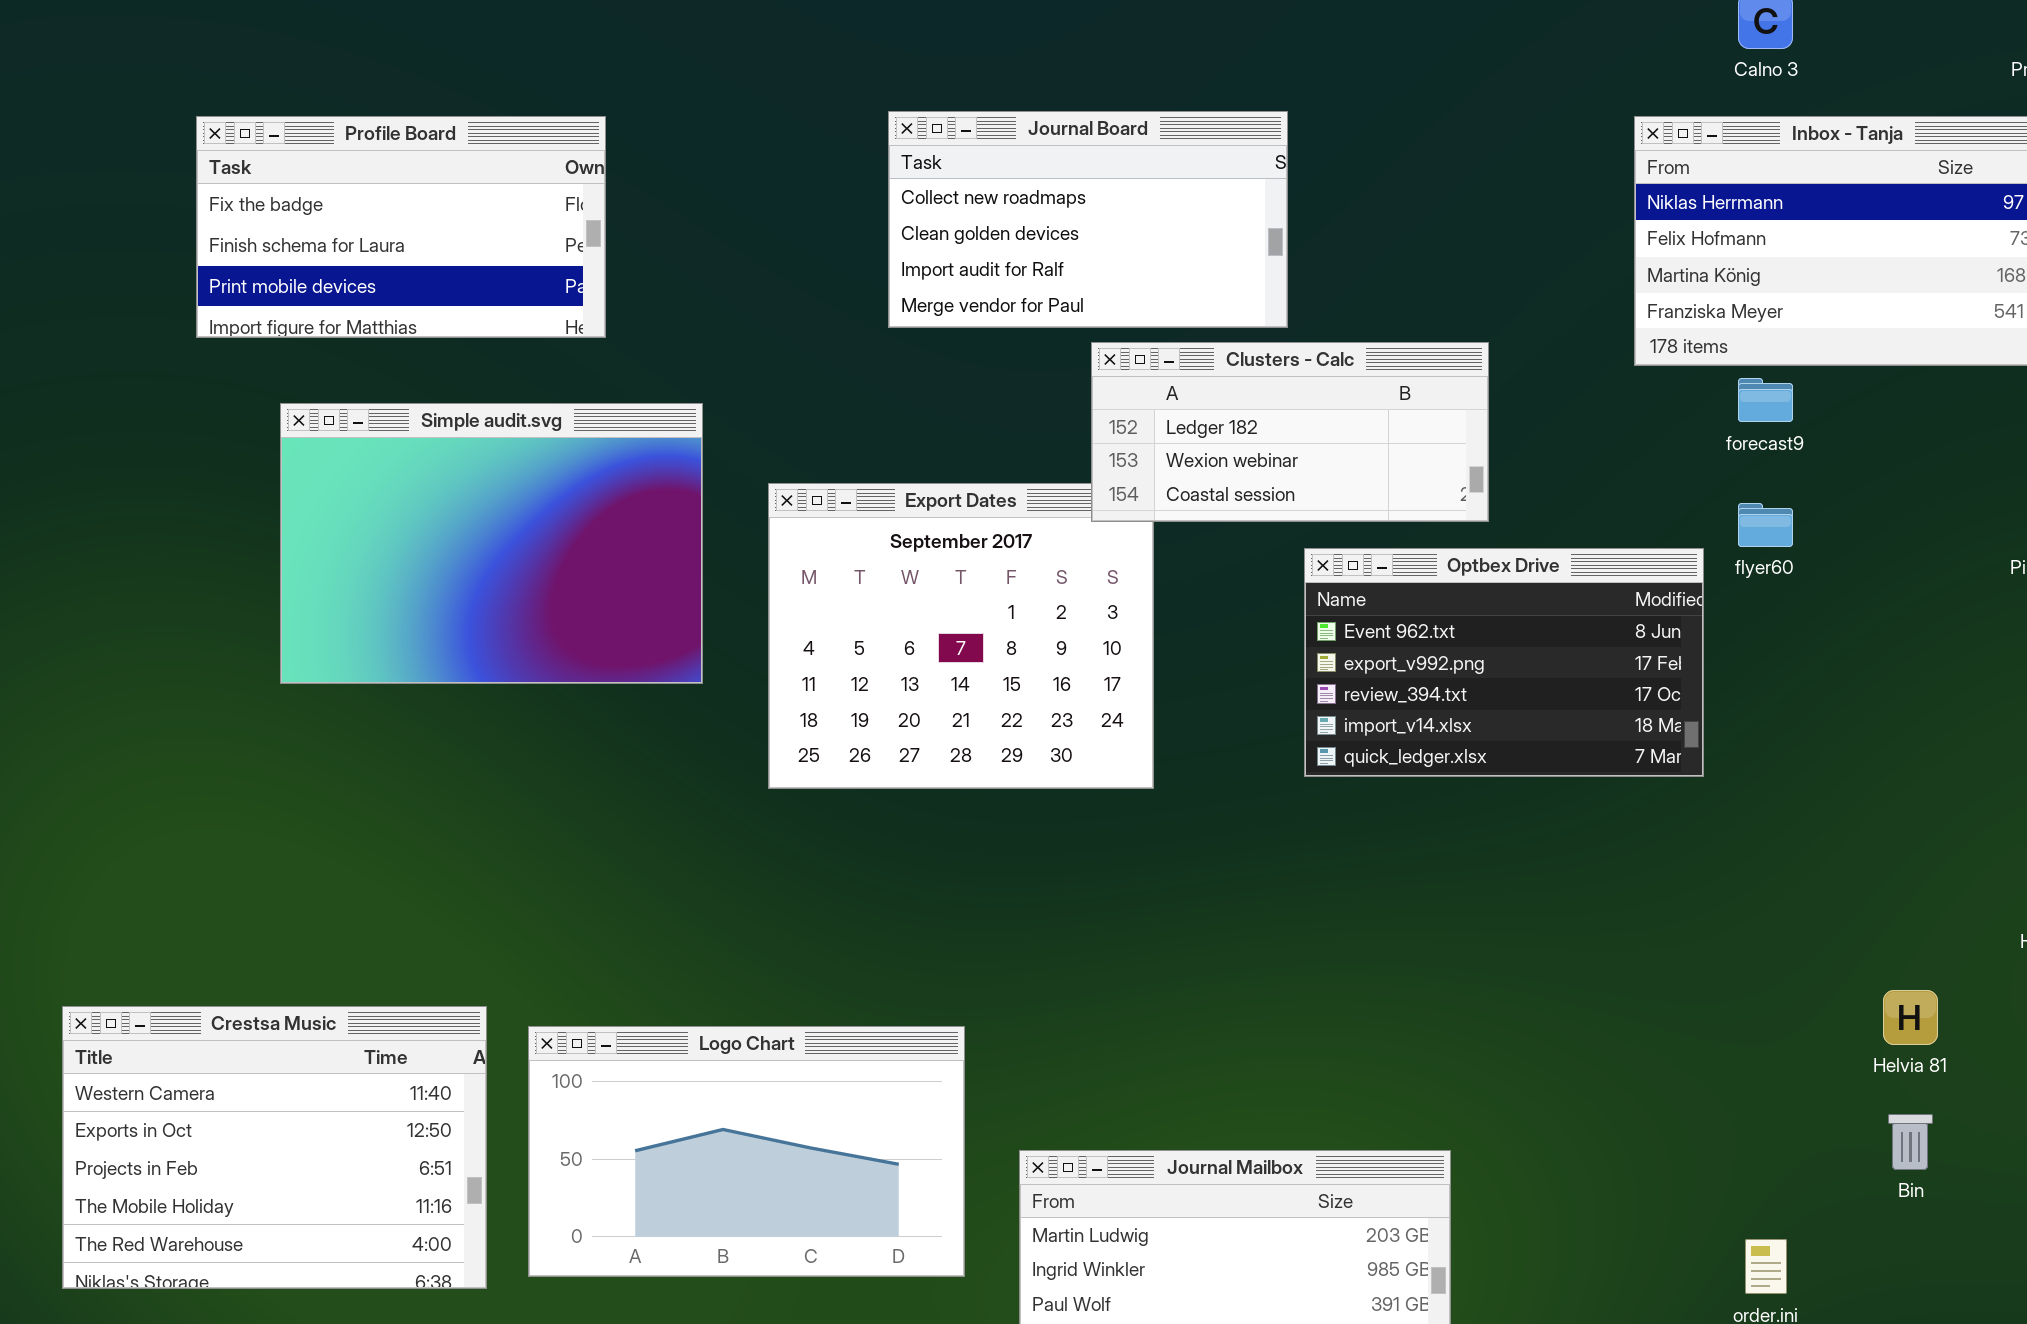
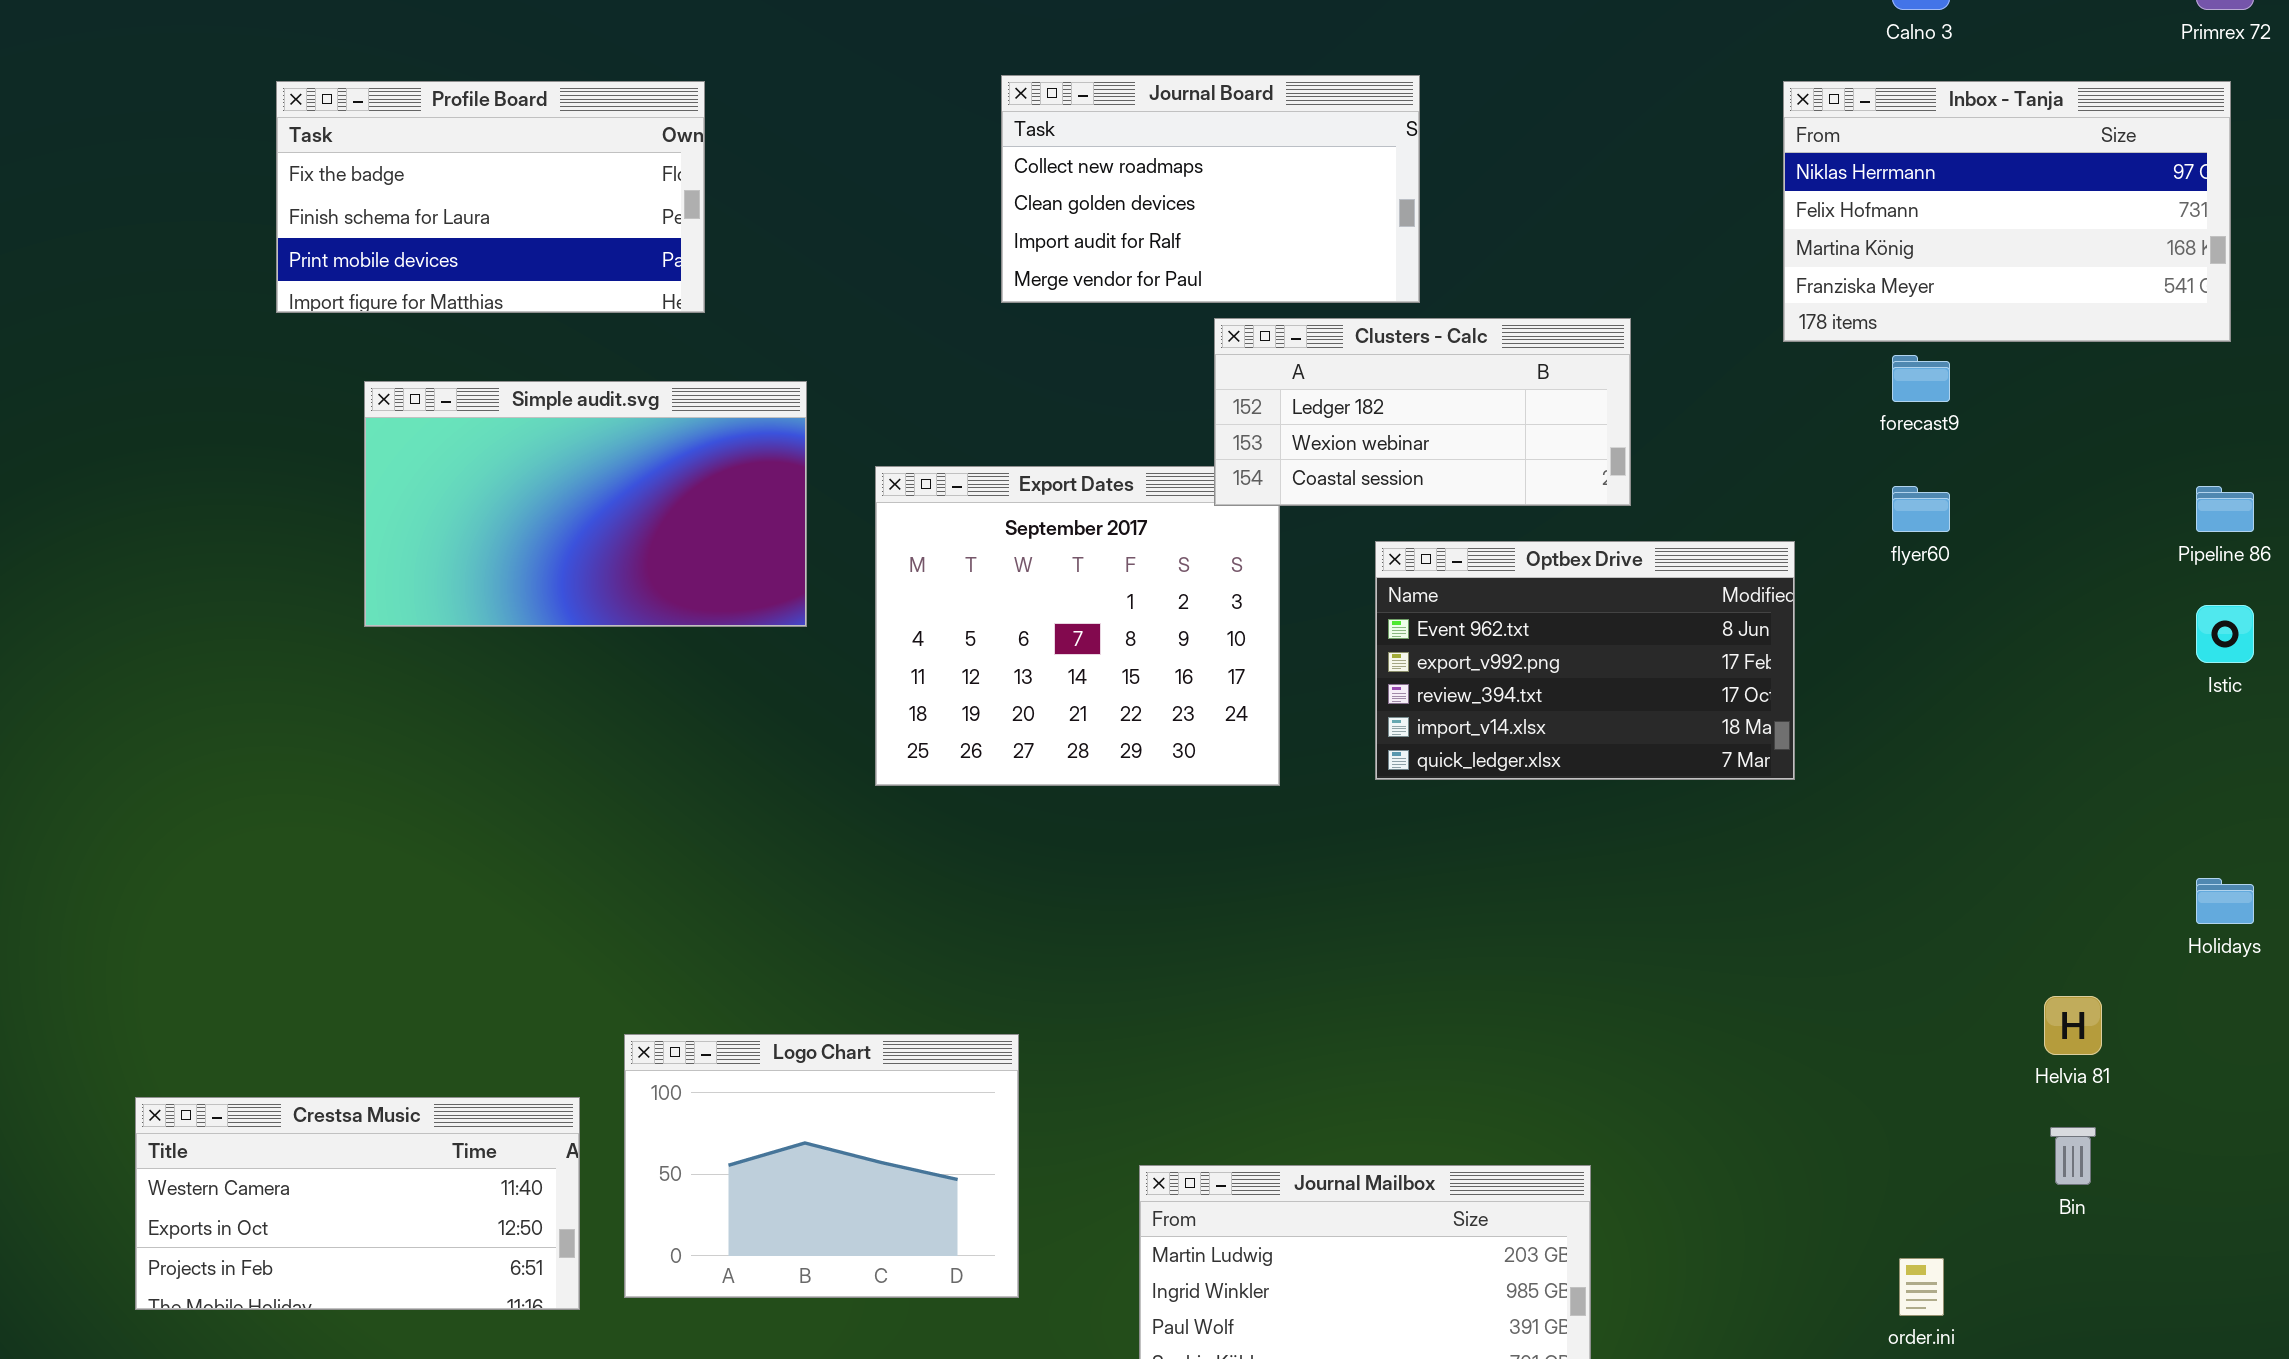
Simple audit.svg: [280,403,703,684] -> [364,381,807,627], resized
Optbex Drive: [1304,548,1704,777] -> [1375,541,1795,780], moved
Crestsa Music: [62,1006,487,1289] -> [135,1097,580,1310], resized
Logo Chart: [528,1026,965,1277] -> [624,1034,1019,1298], resized

